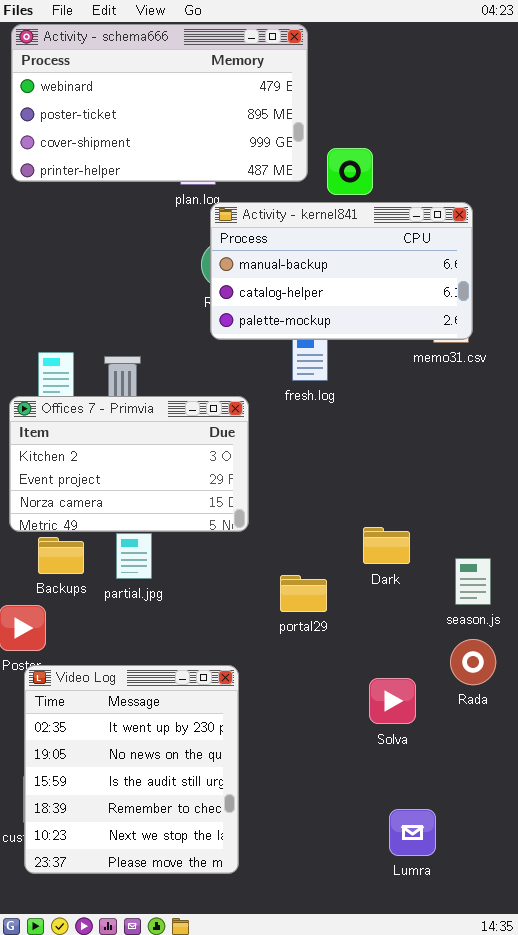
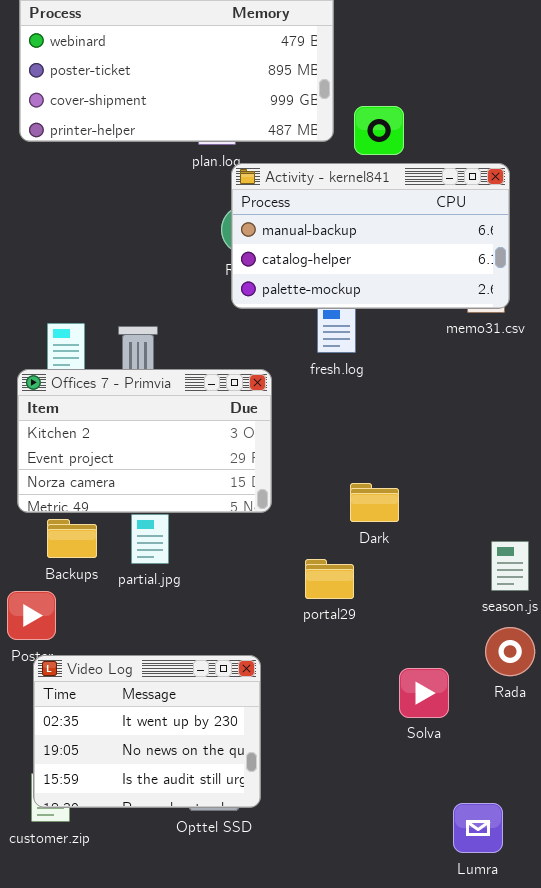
Dark: [363,527,410,564] -> [350,483,399,522], moved
Video Log: [24,665,239,874] -> [33,655,261,808], resized
Lumra: [389,809,436,856] -> [453,803,503,853], moved

